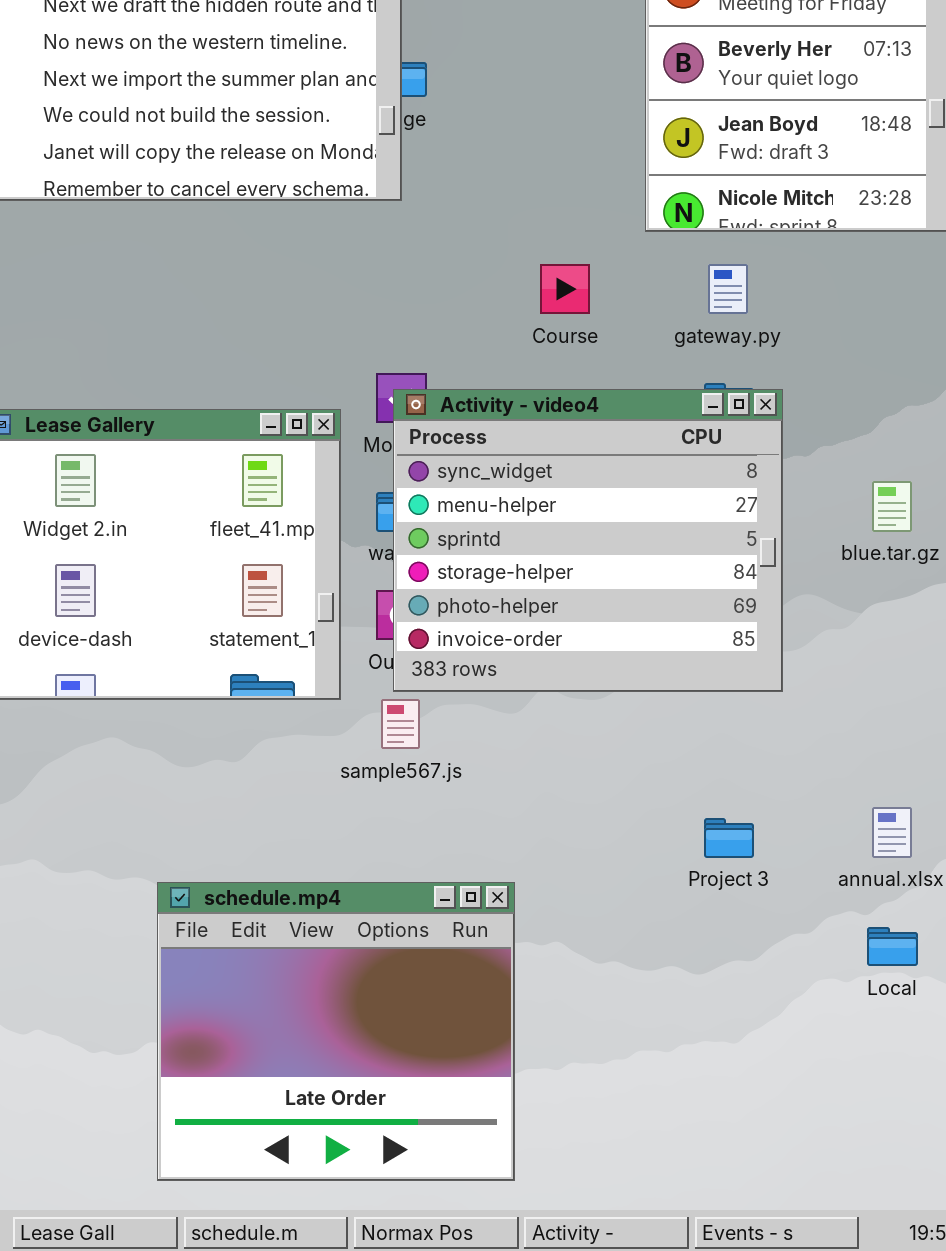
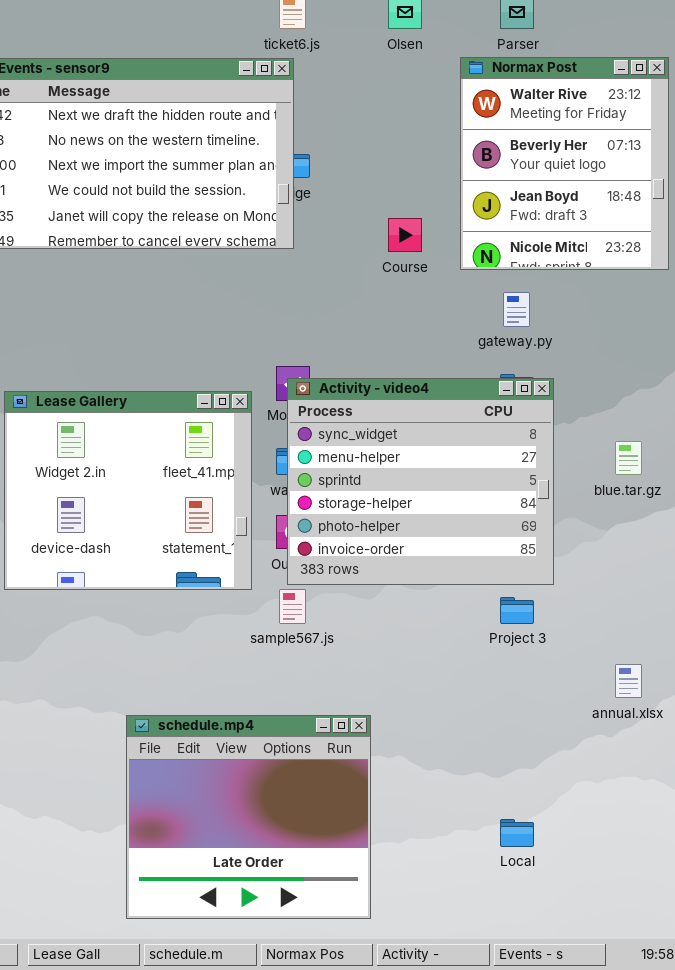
Course: [540,264,590,314] -> [388,218,422,252], moved
Project 3: [704,818,754,858] -> [500,597,534,624], moved
Local: [867,927,918,966] -> [500,819,534,847], moved

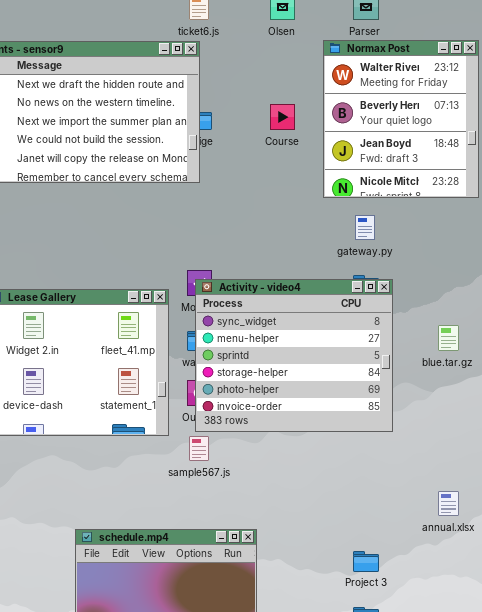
Course: [388,218,422,252] -> [270,104,295,130], moved
Project 3: [500,597,534,624] -> [353,551,379,572], moved

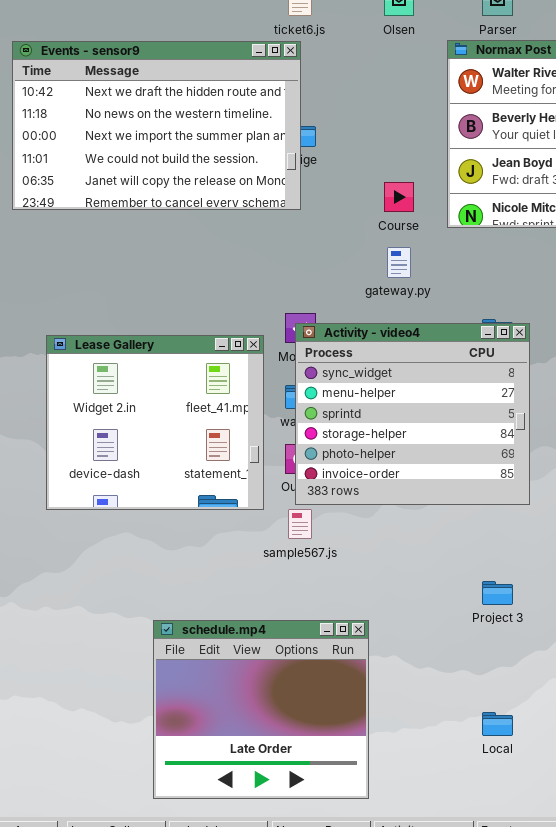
Course: [270,104,295,130] -> [384,182,414,212], moved
gateway.py: [355,215,375,240] -> [387,247,411,278], moved
Project 3: [353,551,379,572] -> [482,581,513,605], moved

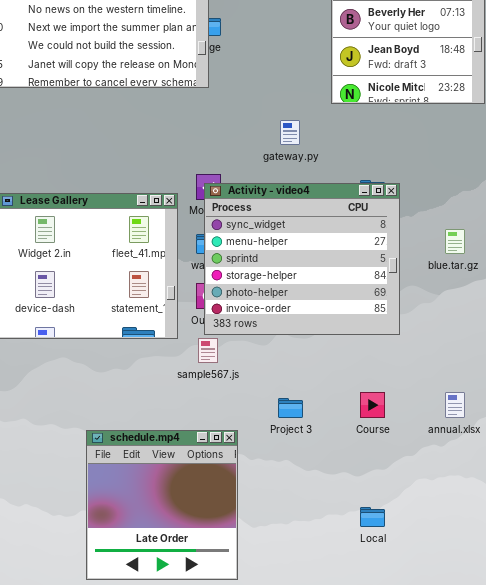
Course: [384,182,414,212] -> [360,392,385,418], moved
Project 3: [482,581,513,605] -> [278,398,303,418], moved
schedule.mp4: [153,620,369,799] -> [86,430,238,580], resized

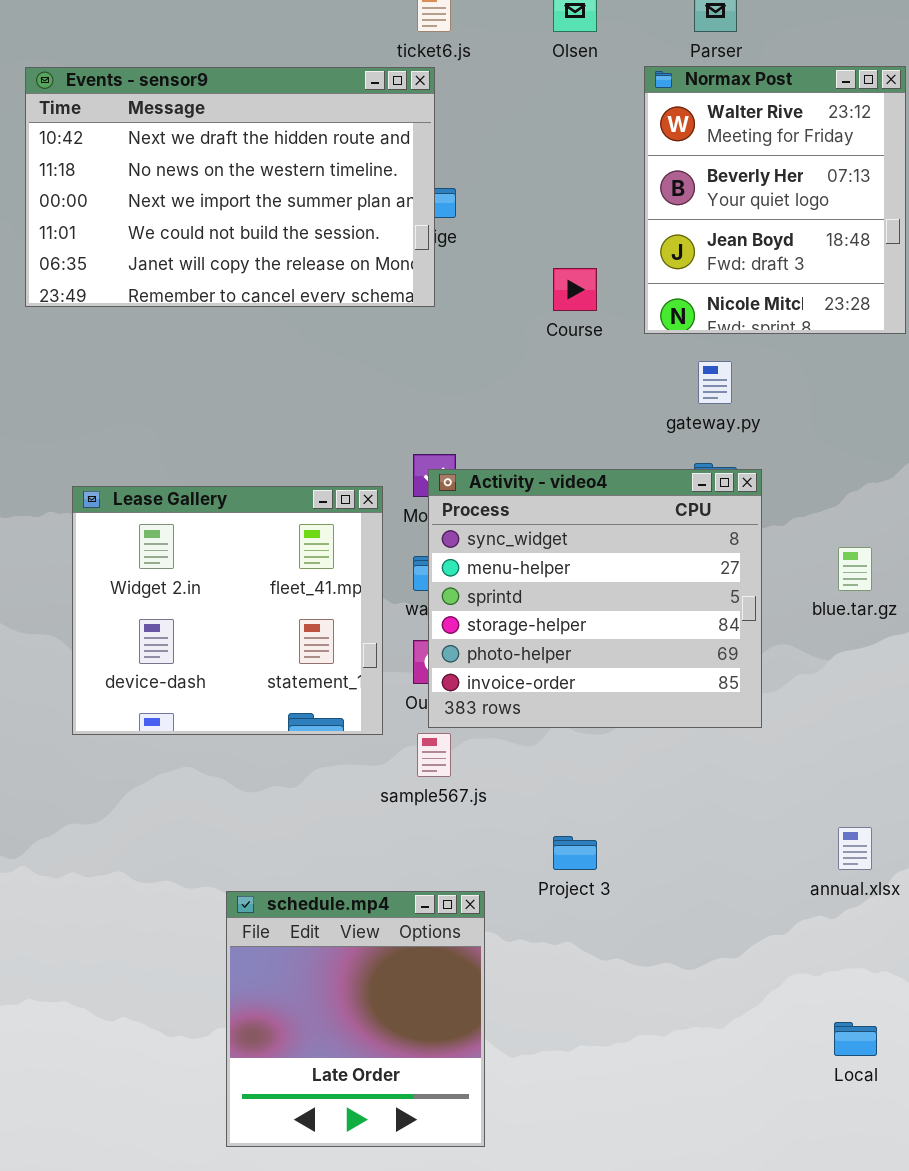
gateway.py: [280,120,300,145] -> [698,361,732,404], moved
Course: [360,392,385,418] -> [553,268,597,311], moved
Local: [360,507,385,527] -> [834,1022,877,1056], moved

